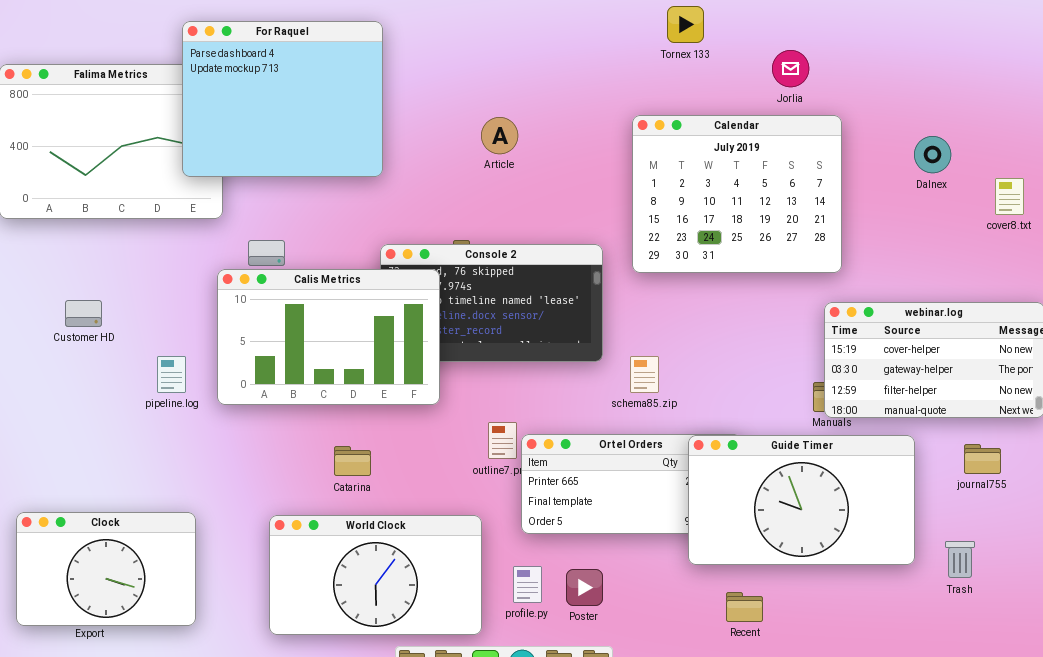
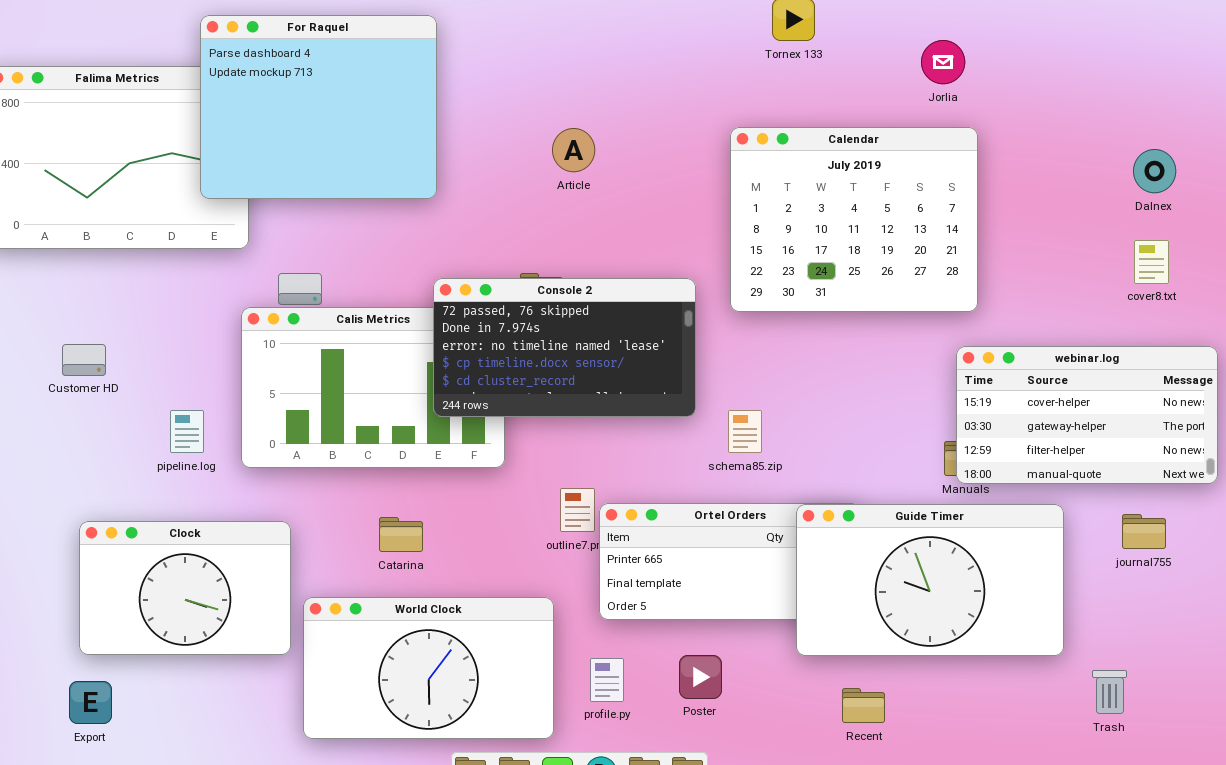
Jorlia: [772,50,809,87] -> [921,40,965,84], moved
Dalnex: [914,136,951,173] -> [1133,149,1176,193], moved
cover8.txt: [995,178,1024,215] -> [1134,240,1169,284], moved
Console 2: [380,244,603,362] -> [433,278,696,417], raised
Clock: [16,512,196,626] -> [79,521,291,655], moved
Trash: [945,541,975,578] -> [1092,670,1127,714], moved
Poster: [566,569,603,606] -> [679,655,722,699], moved

